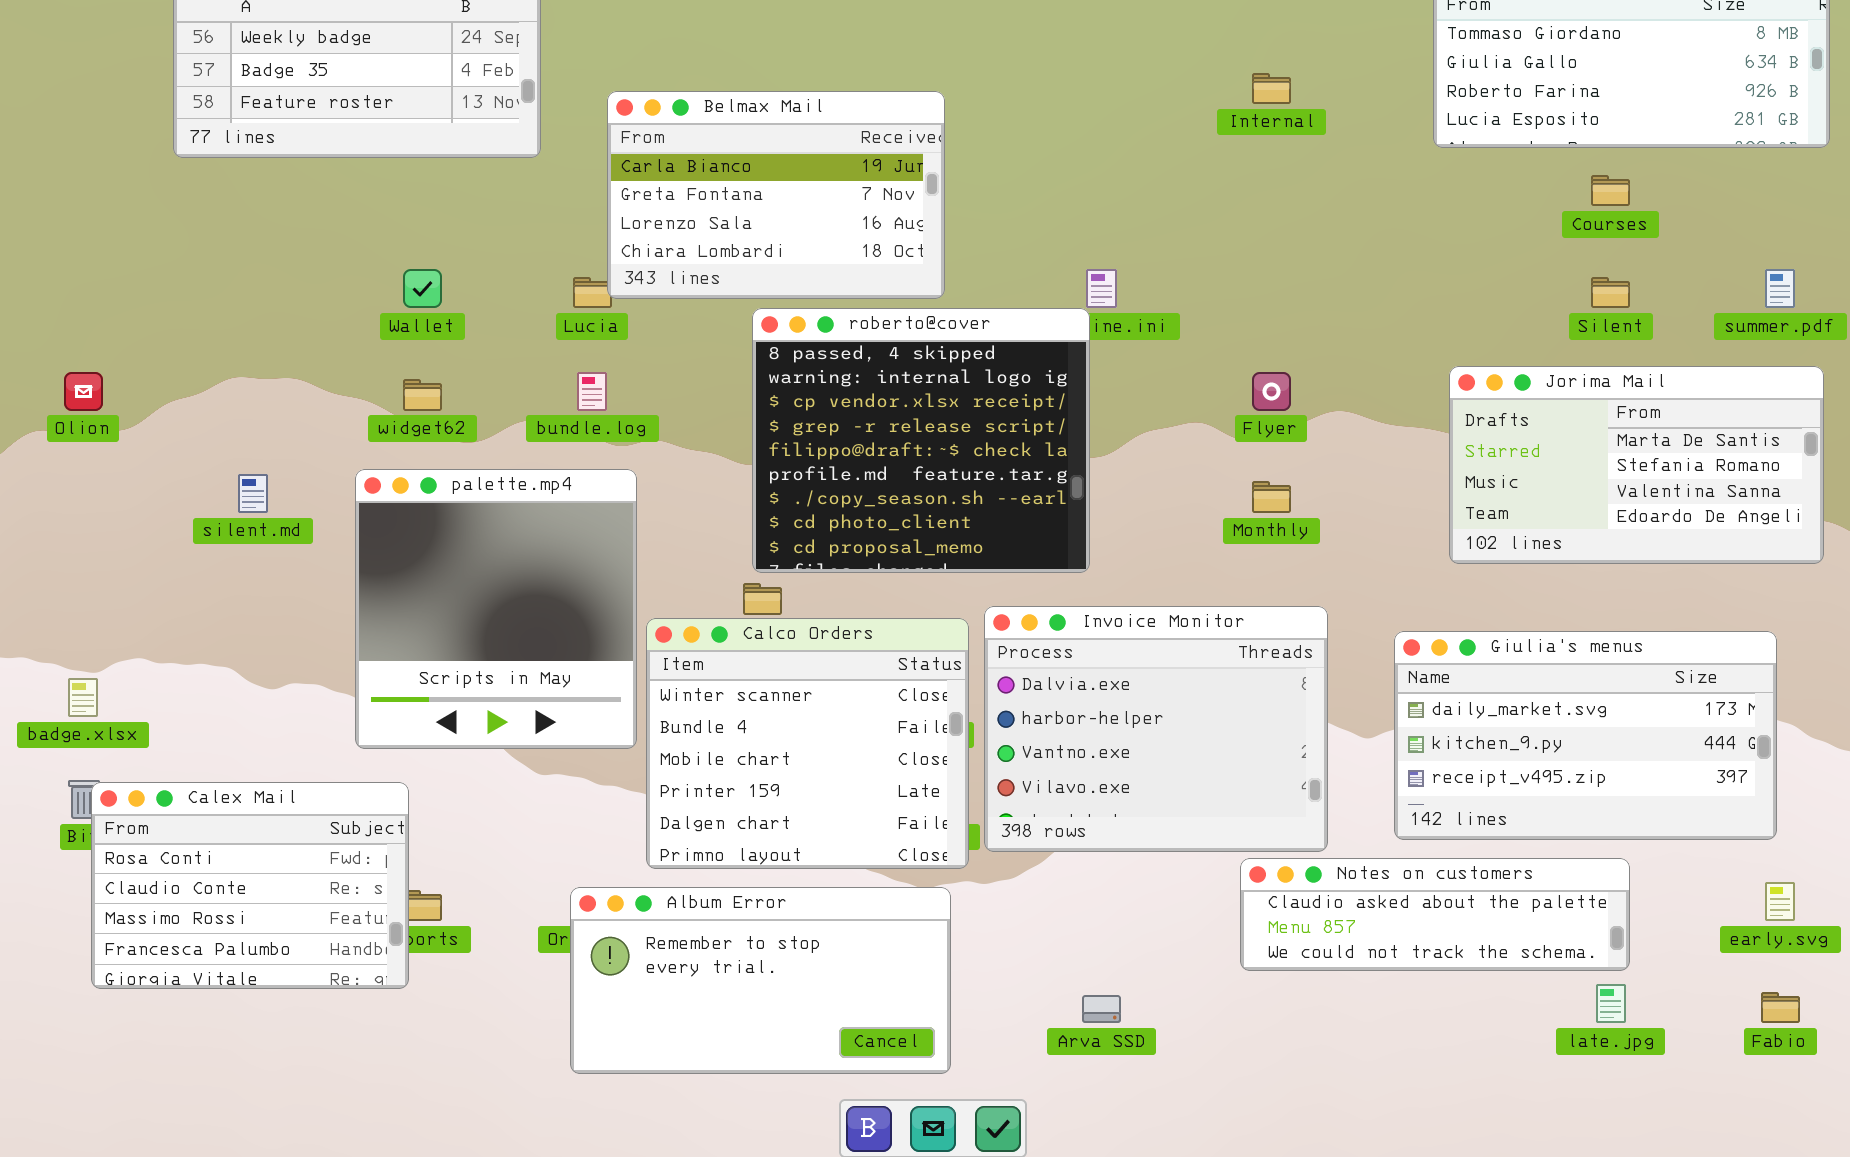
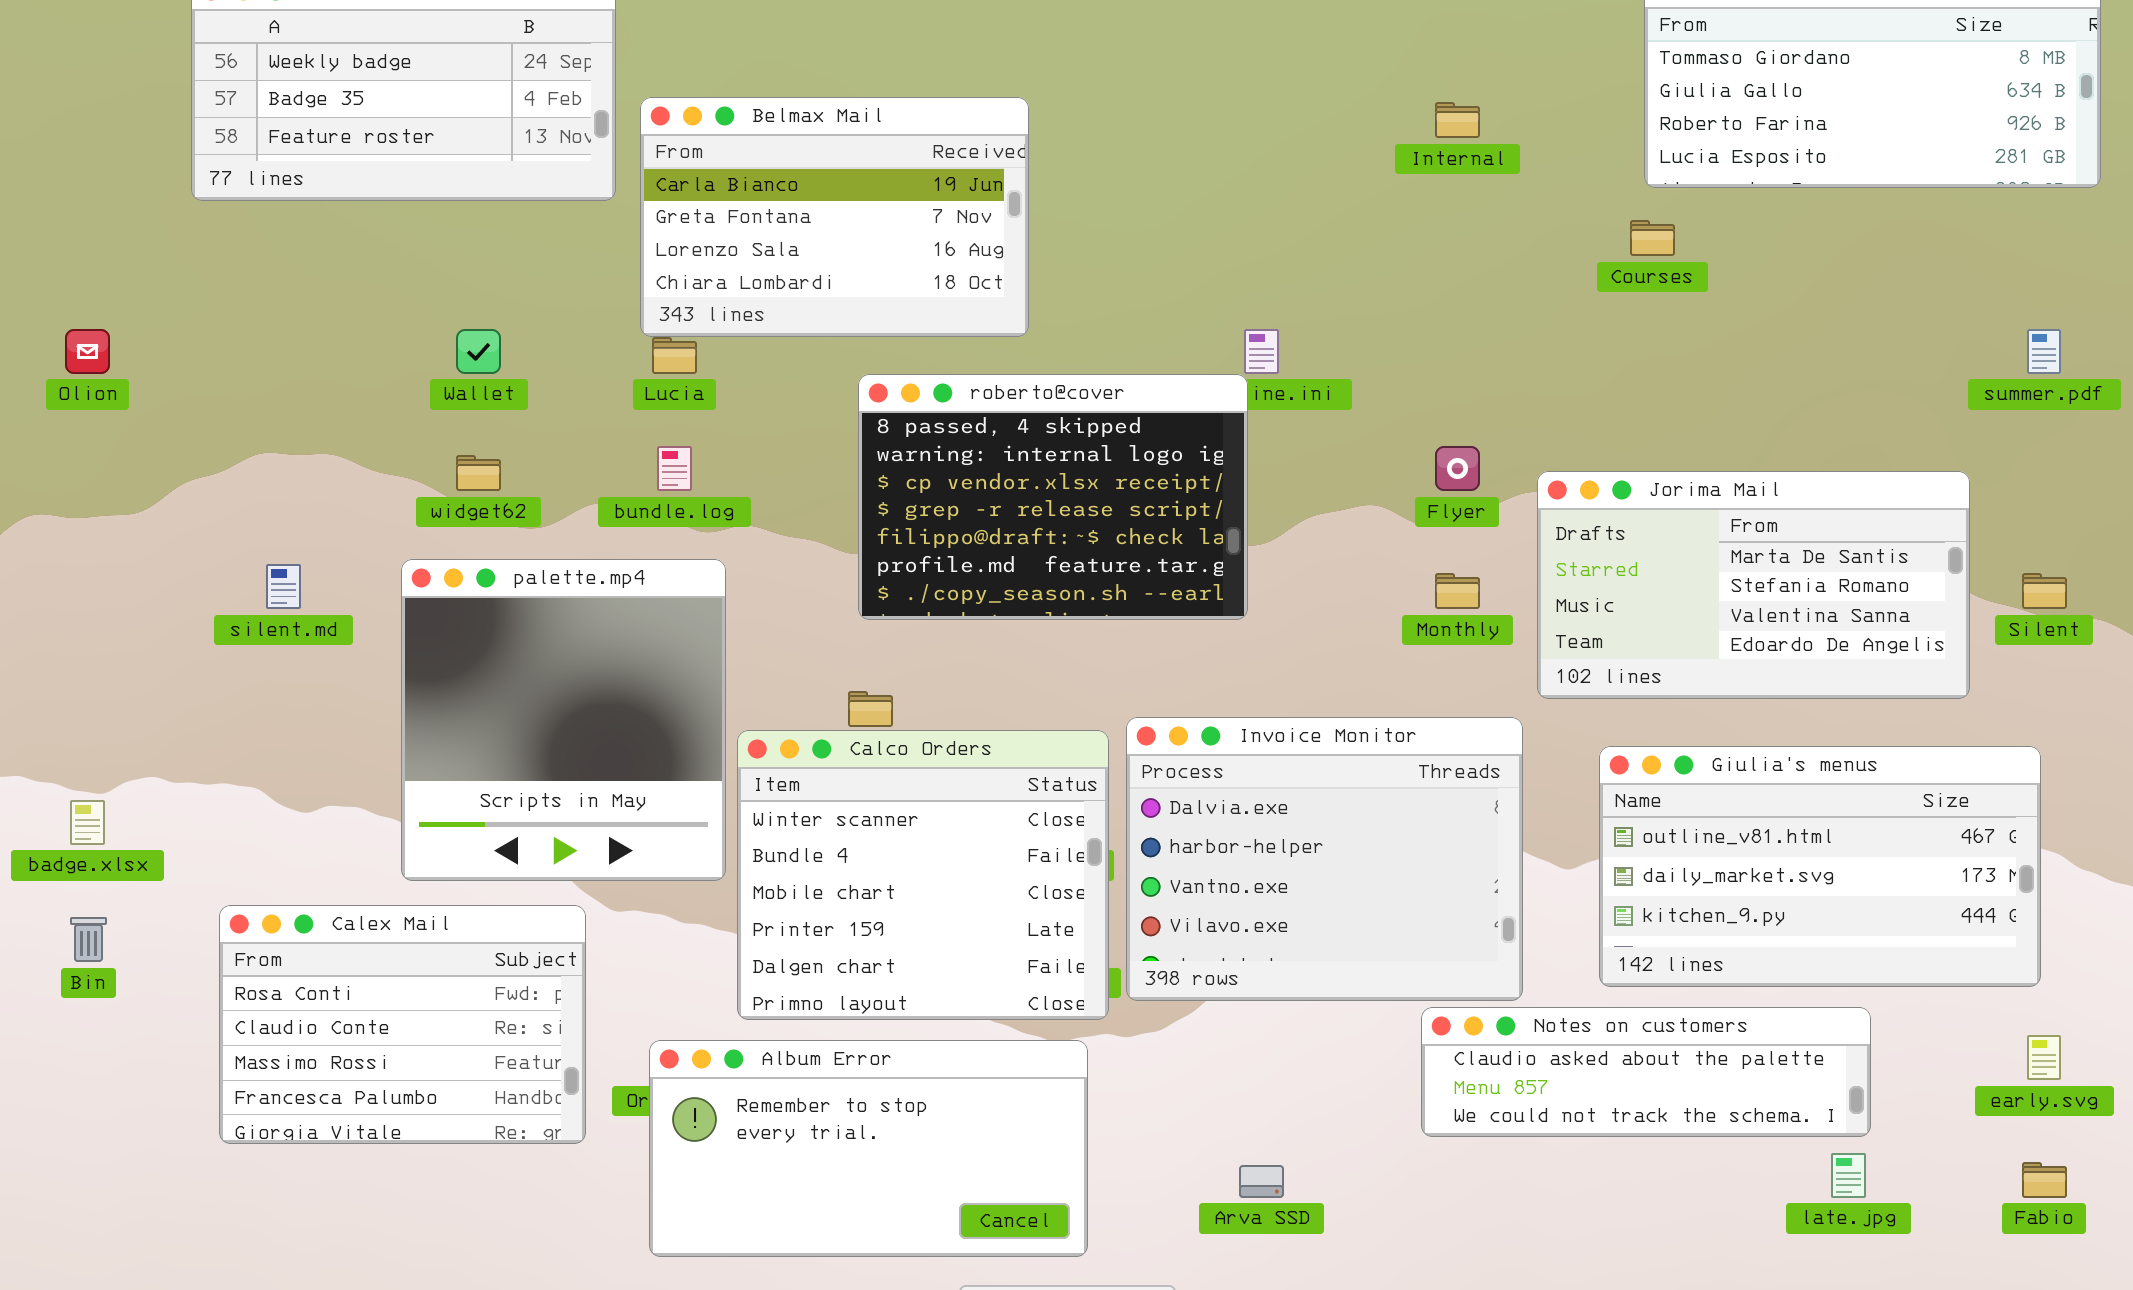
Belmax Mail: [607,91,945,299] -> [640,97,1029,337], moved
Courses: [1591,175,1630,206] -> [1630,220,1675,256], moved
Silent: [1591,277,1630,308] -> [2022,573,2067,609], moved
roberto@cover: [752,308,1090,573] -> [858,374,1248,620], resized
Jorima Mail: [1449,366,1824,564] -> [1537,471,1970,699], moved
Olion: [64,372,103,411] -> [65,329,110,374], moved
Giulia's menus: [1394,631,1777,840] -> [1599,746,2041,987], scrolled up 1 row
Calex Mail: [91,782,409,989] -> [219,905,586,1144], moved

